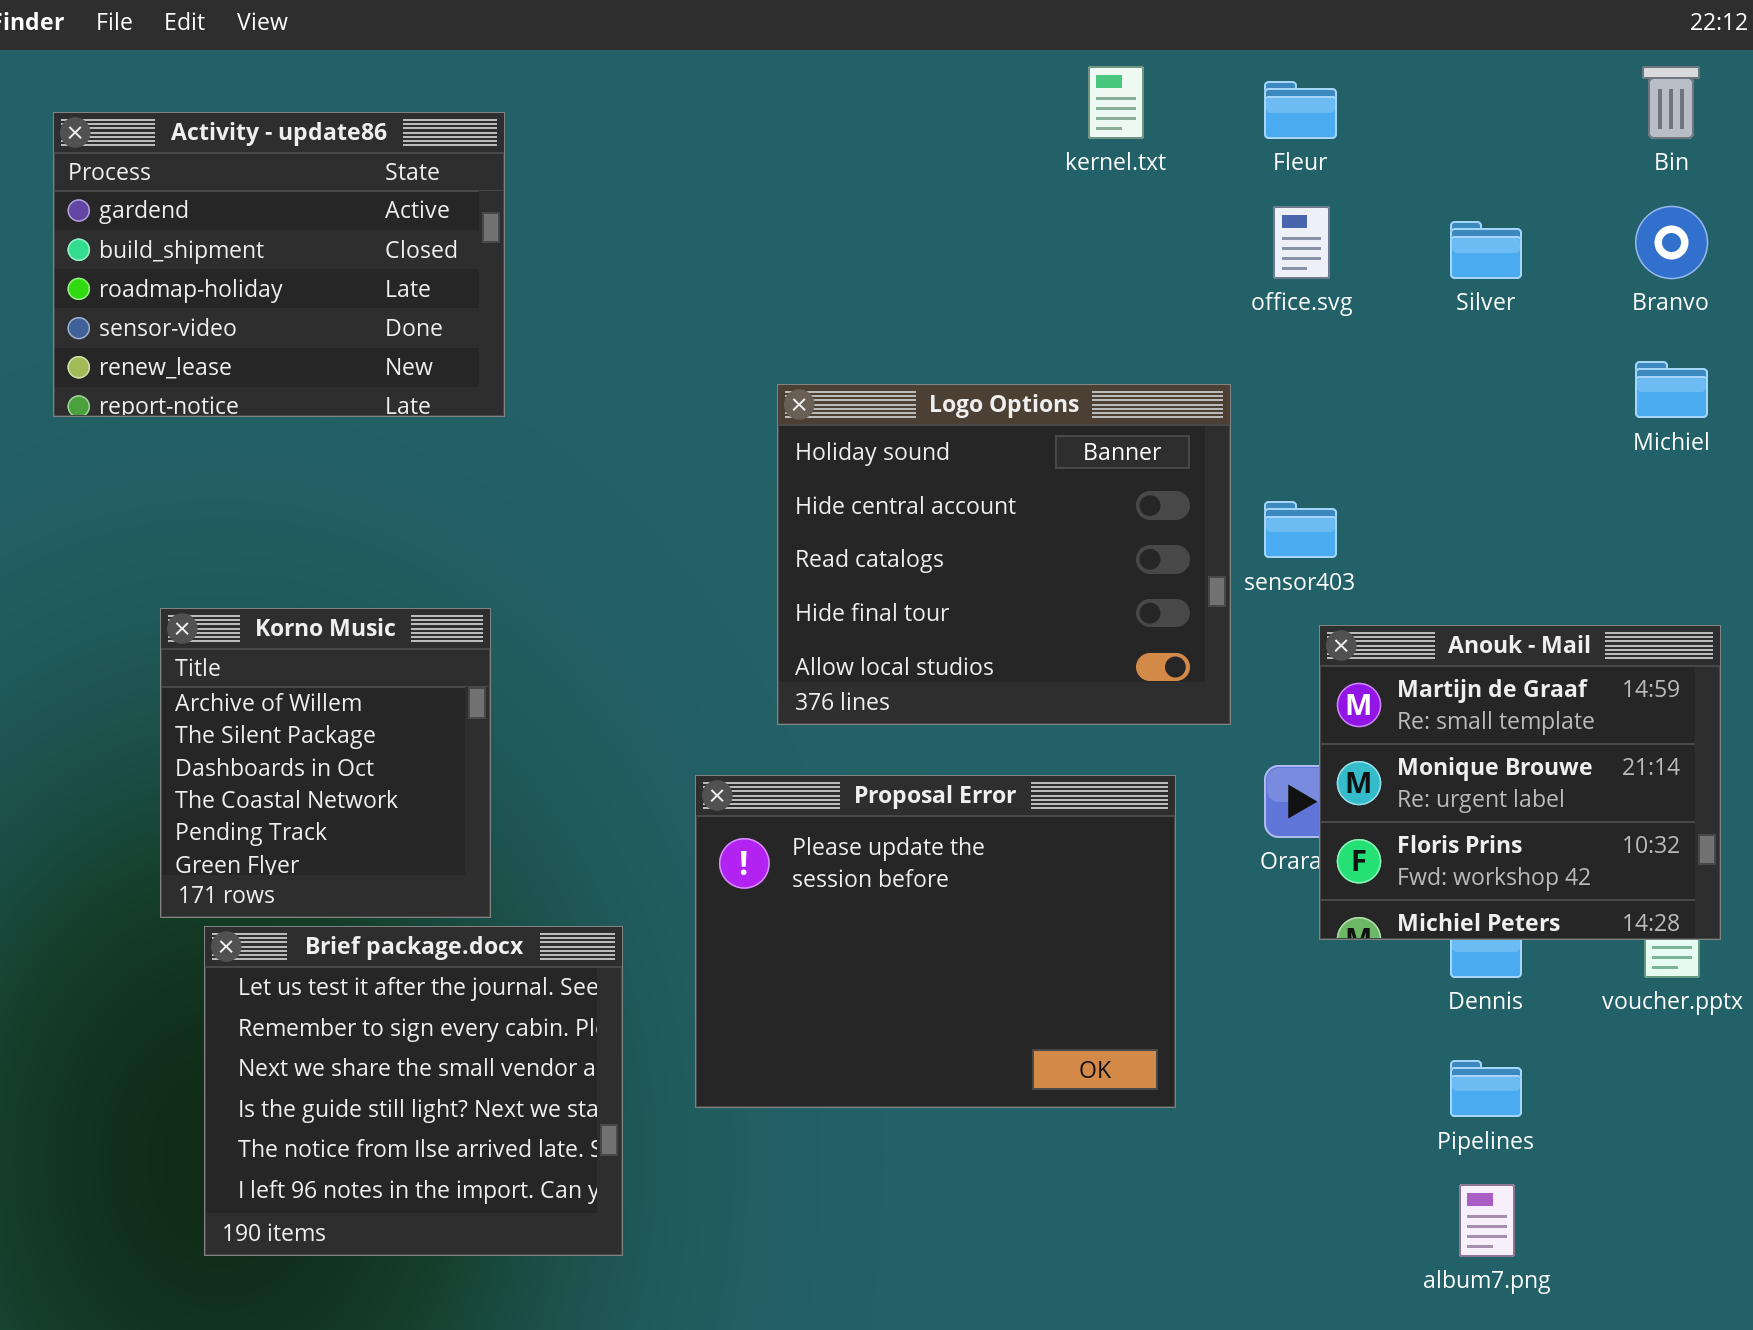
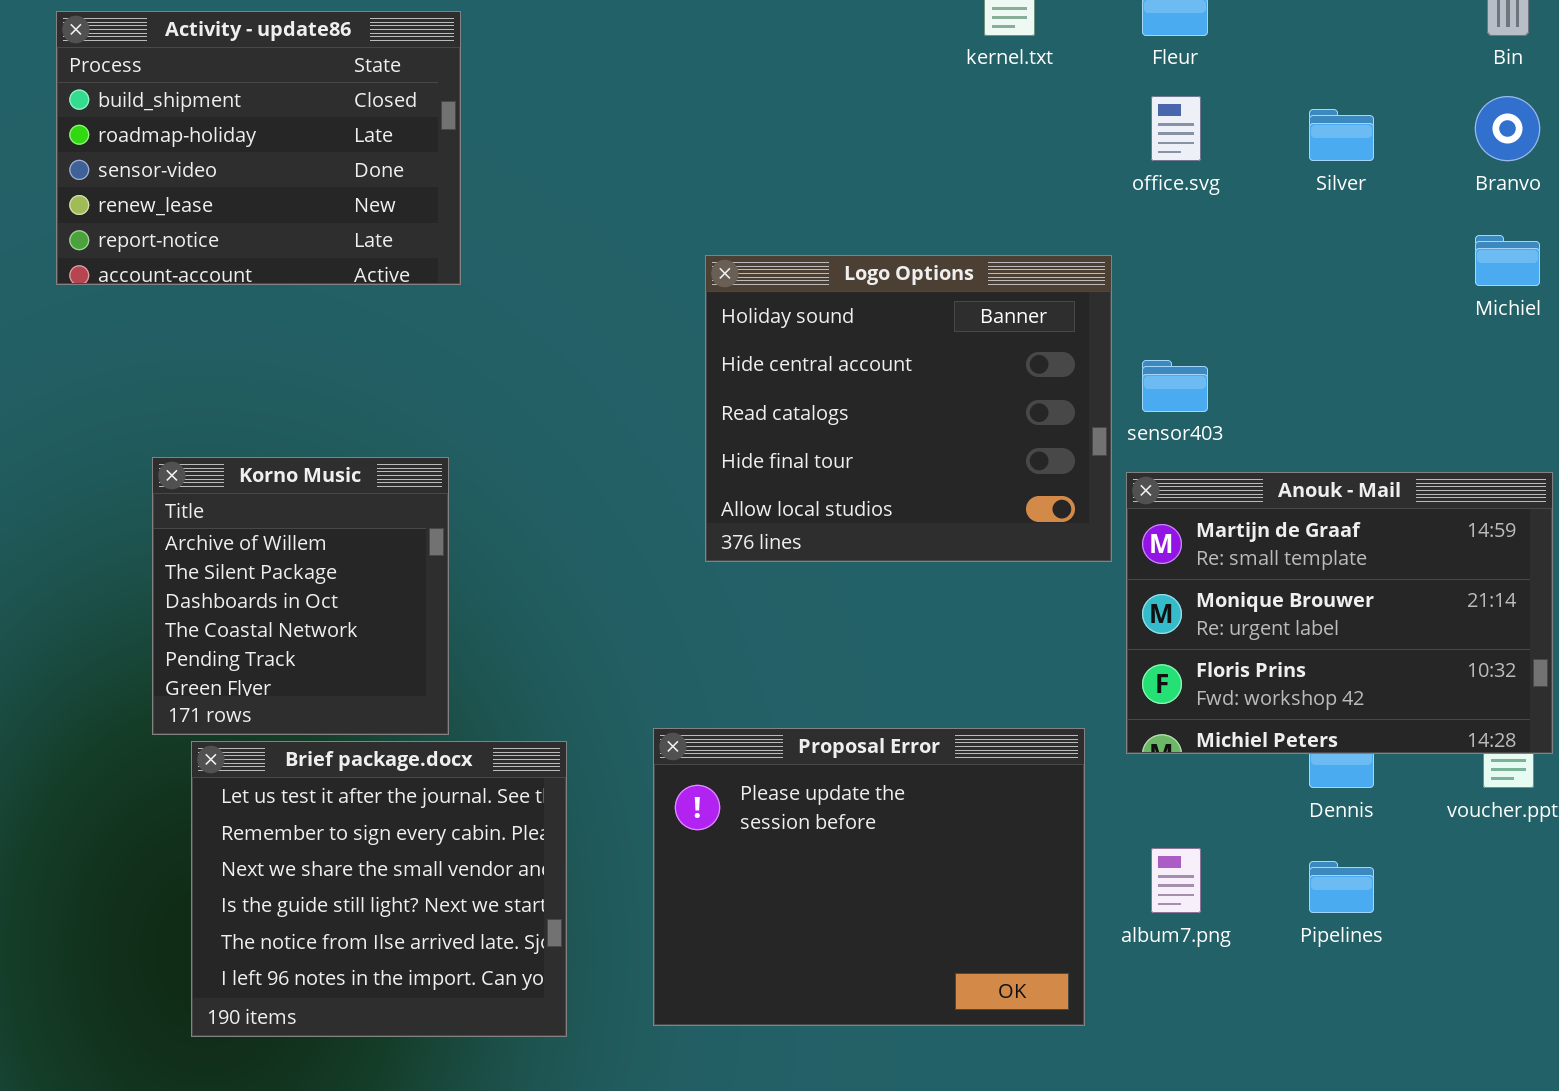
Activity - update86: [53,112,505,417] -> [56,11,461,285], scrolled down 1 row
Anouk - Mail: [1319,625,1721,940] -> [1126,472,1553,754], resized
Proposal Error: [695,775,1176,1108] -> [653,728,1085,1026], moved
album7.png: [1459,1184,1515,1257] -> [1151,848,1201,913], moved

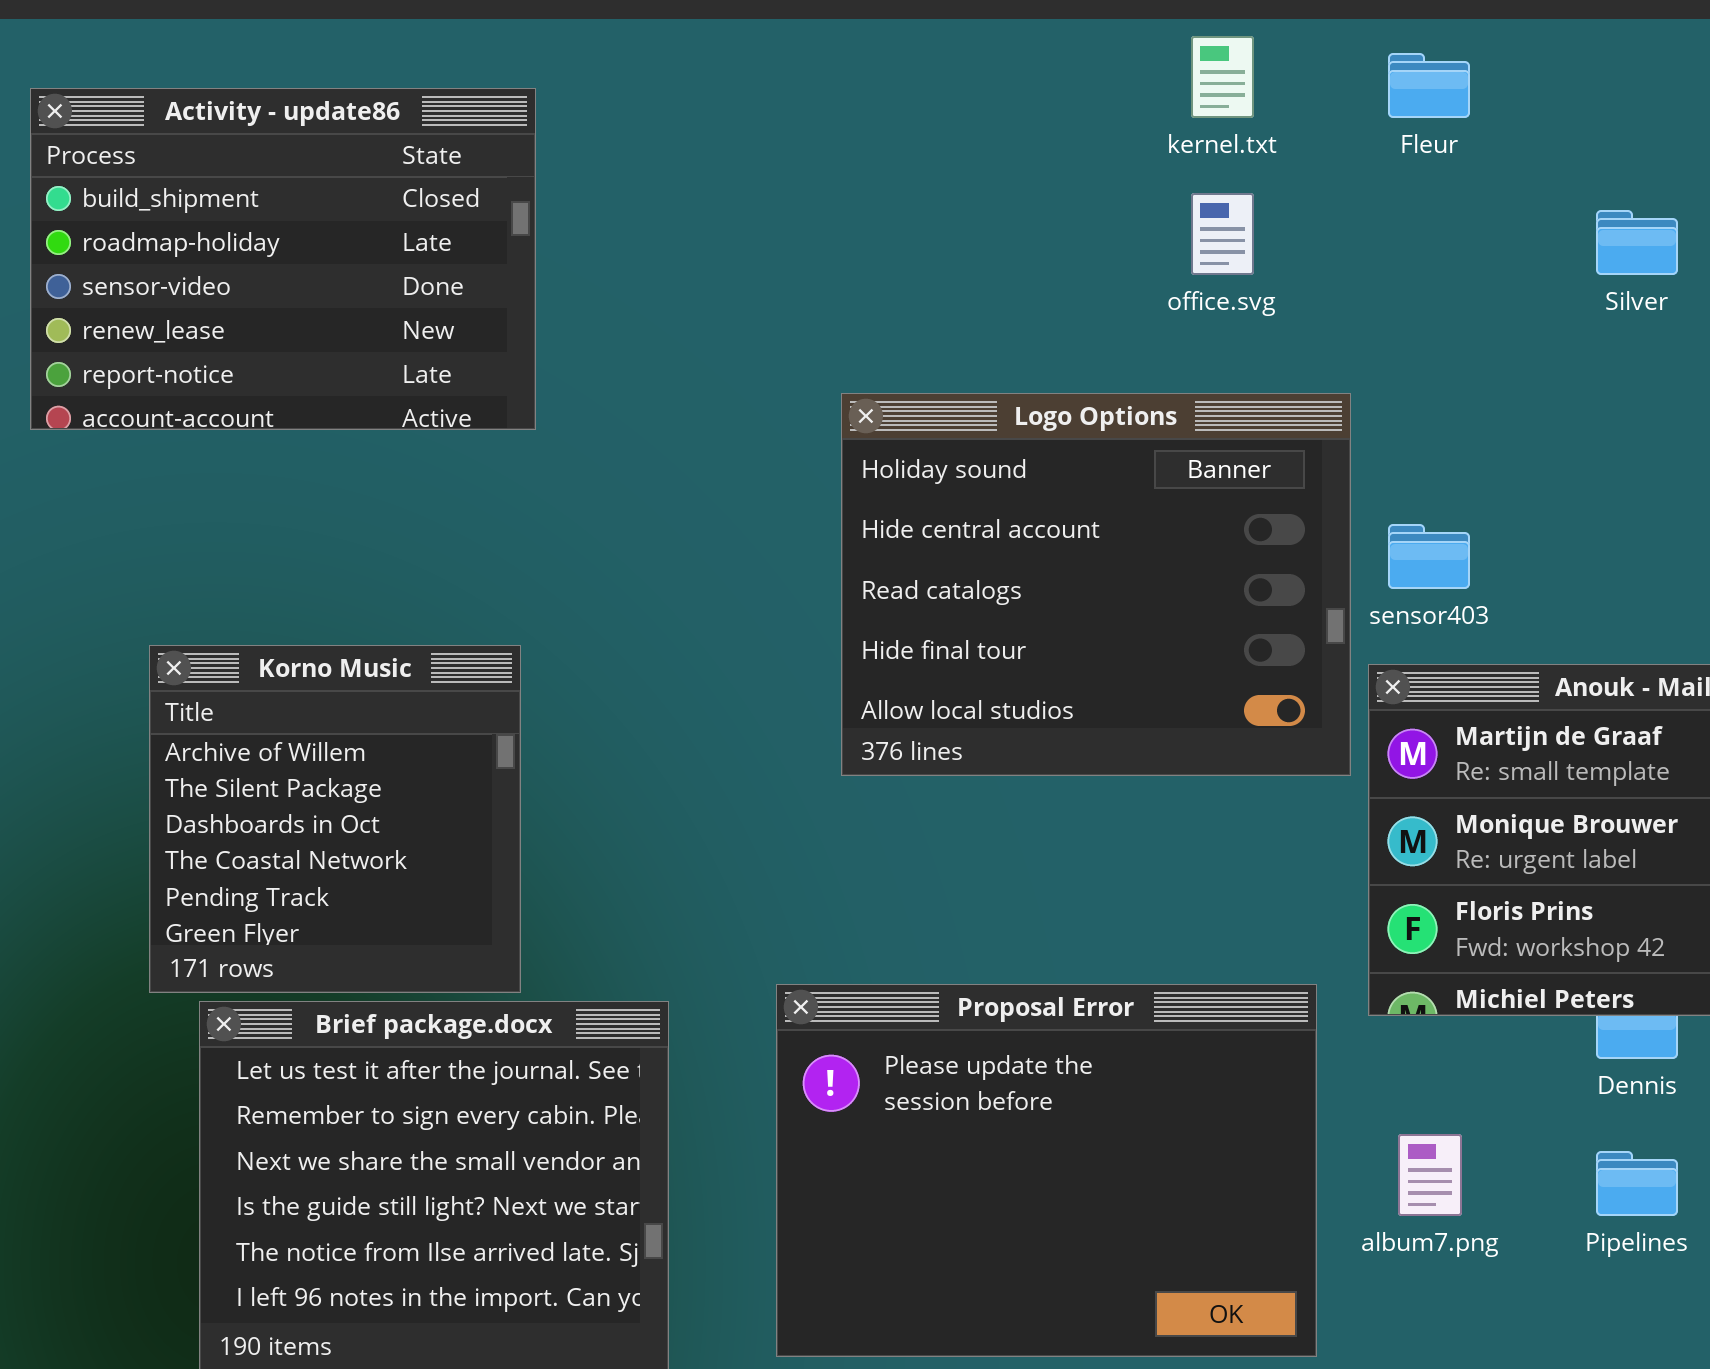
office.svg: [1151,96,1201,161] -> [1191,193,1254,275], moved

